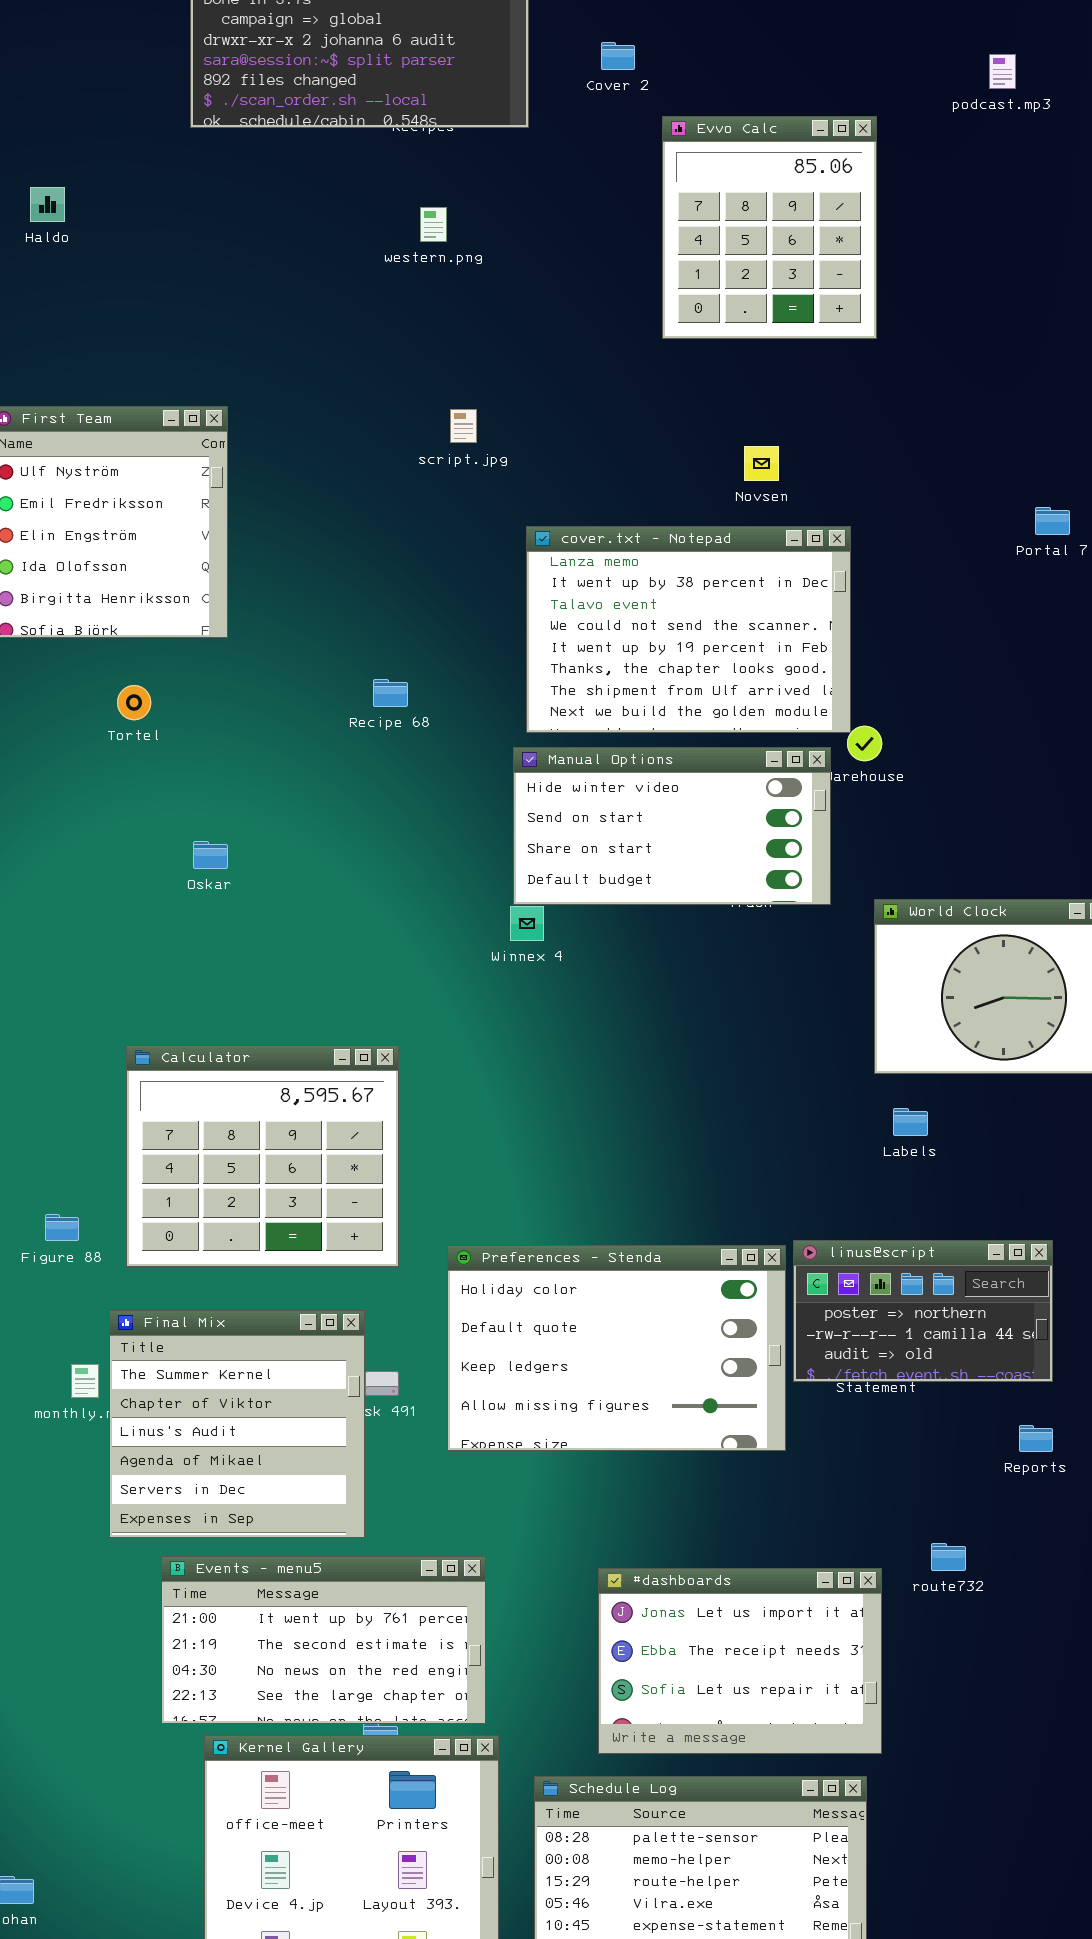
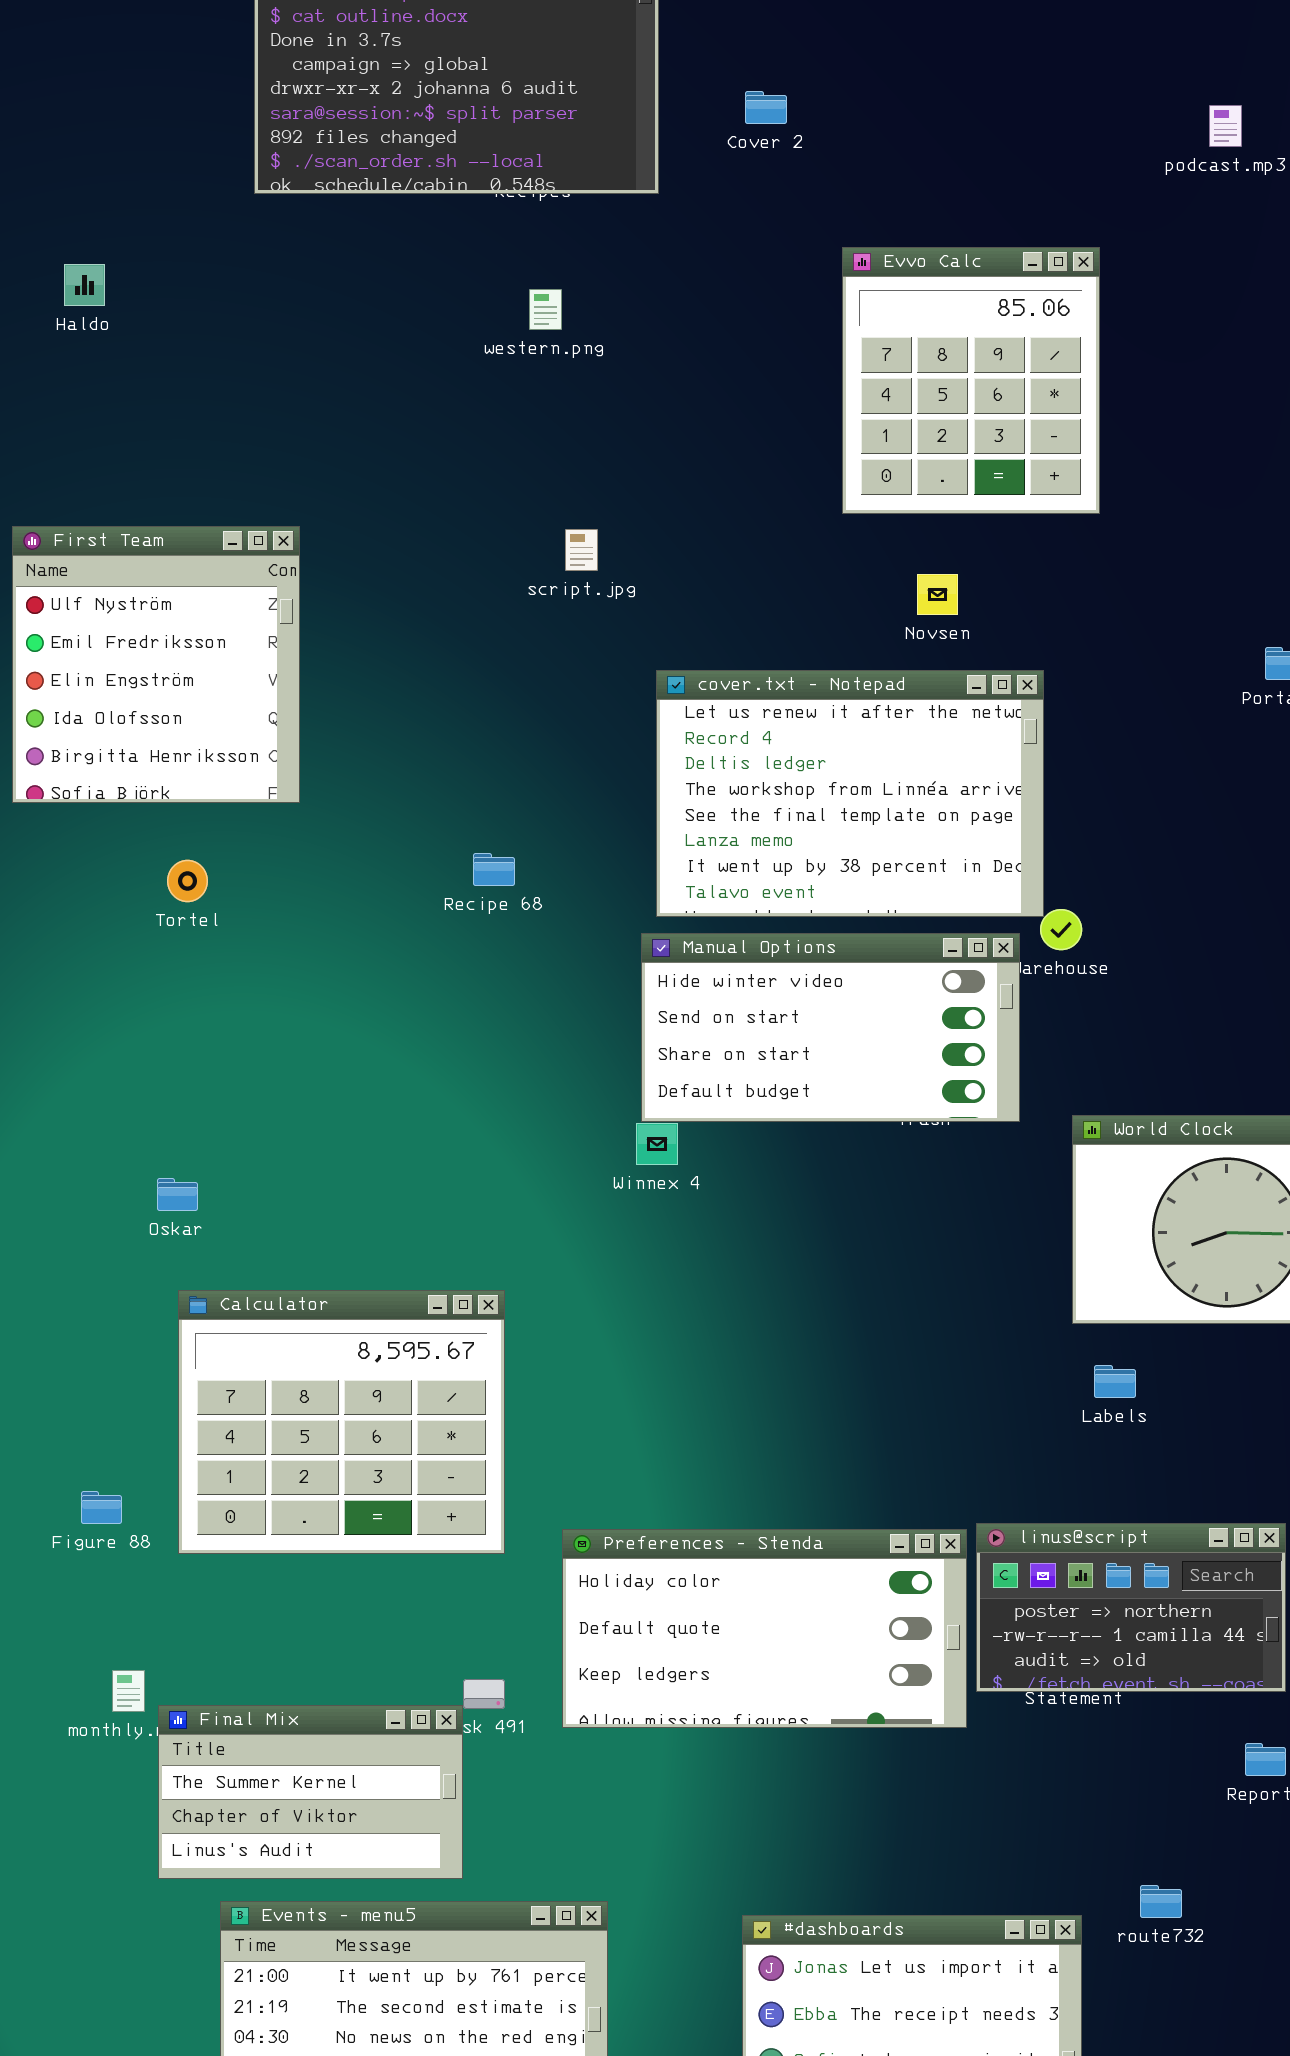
Evvo Calc: [662,116,877,339] -> [842,247,1100,514], moved
cover.txt - Notepad: [526,526,851,733] -> [656,670,1044,917], scrolled up 5 rows
Oskar: [193,841,228,869] -> [157,1178,198,1211], moved
Preferences - Stenda: [447,1245,786,1451] -> [562,1529,967,1728], resized
Final Mix: [109,1310,365,1538] -> [158,1705,463,1879], resized

